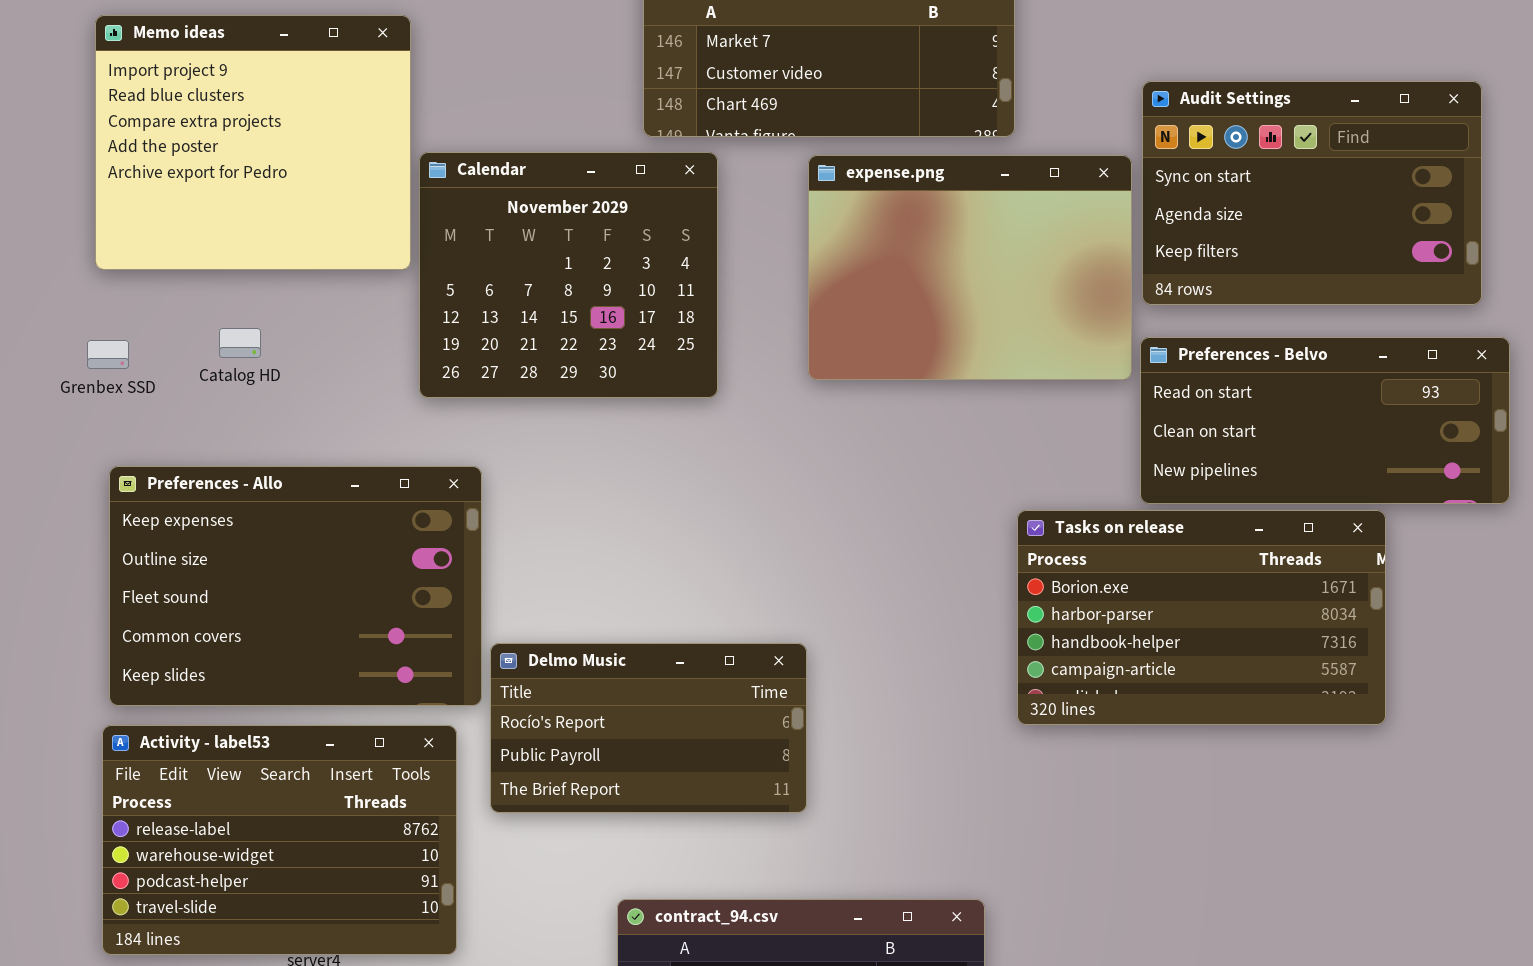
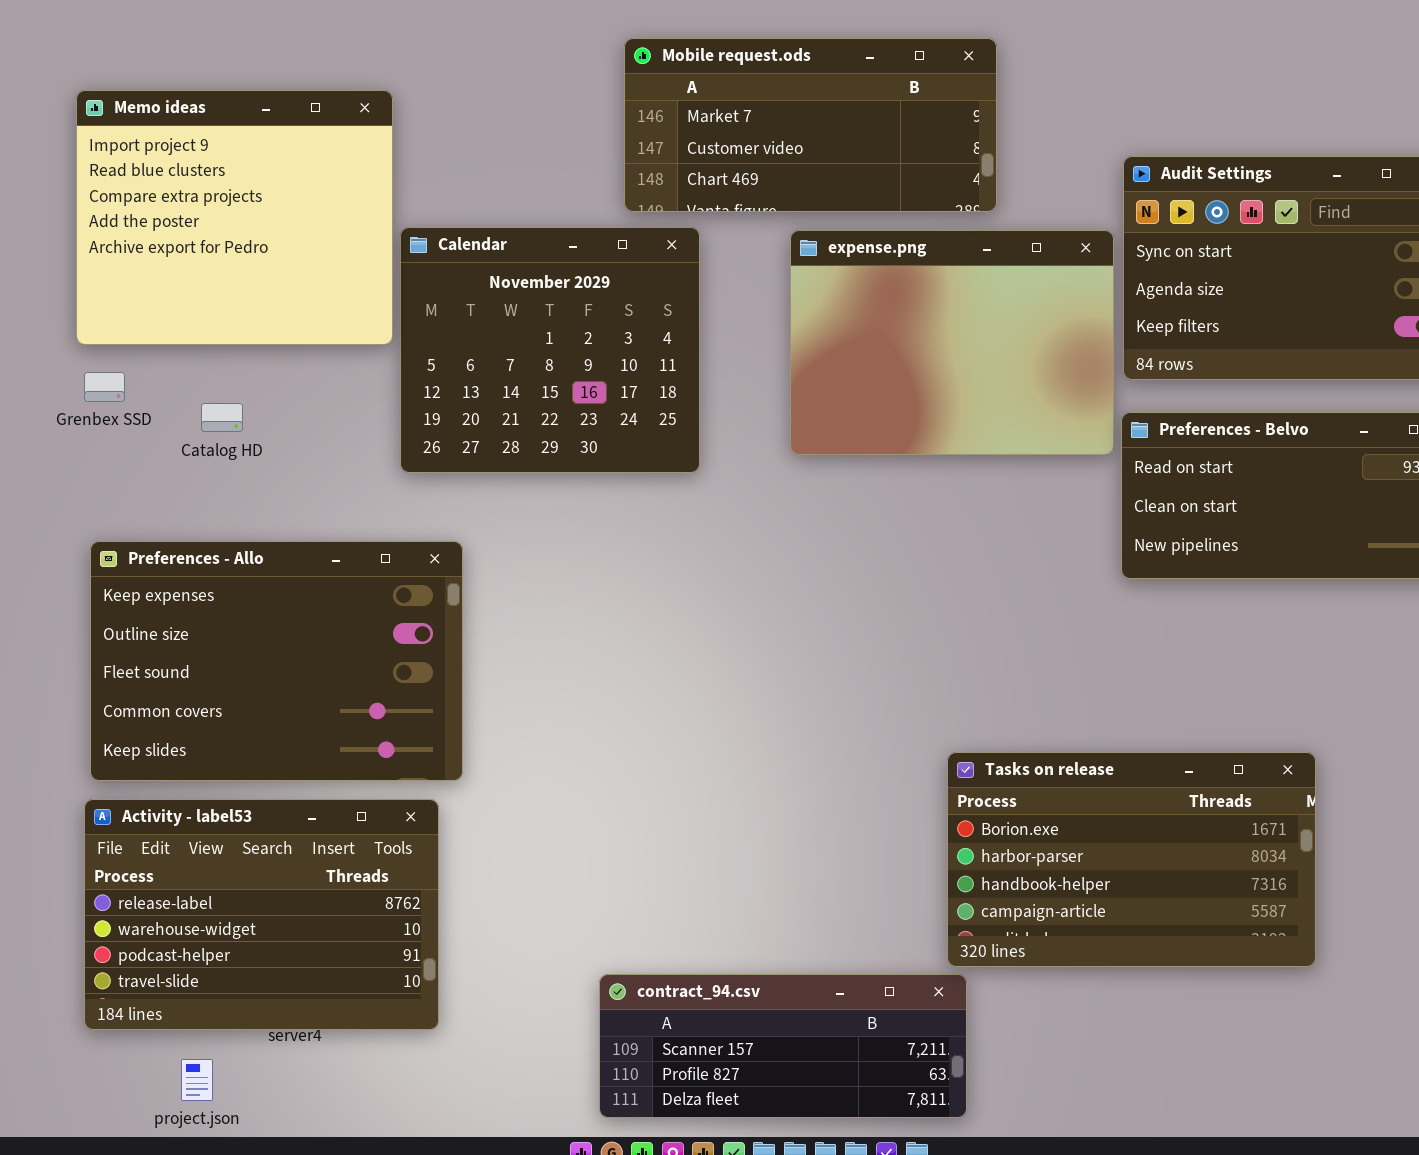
Grenbex SSD: [87,340,129,369] -> [84,372,125,402], moved
Tasks on release: [1017,510,1386,725] -> [947,752,1316,967], moved
Delmo Music: [490,643,807,813] -> none, closed

